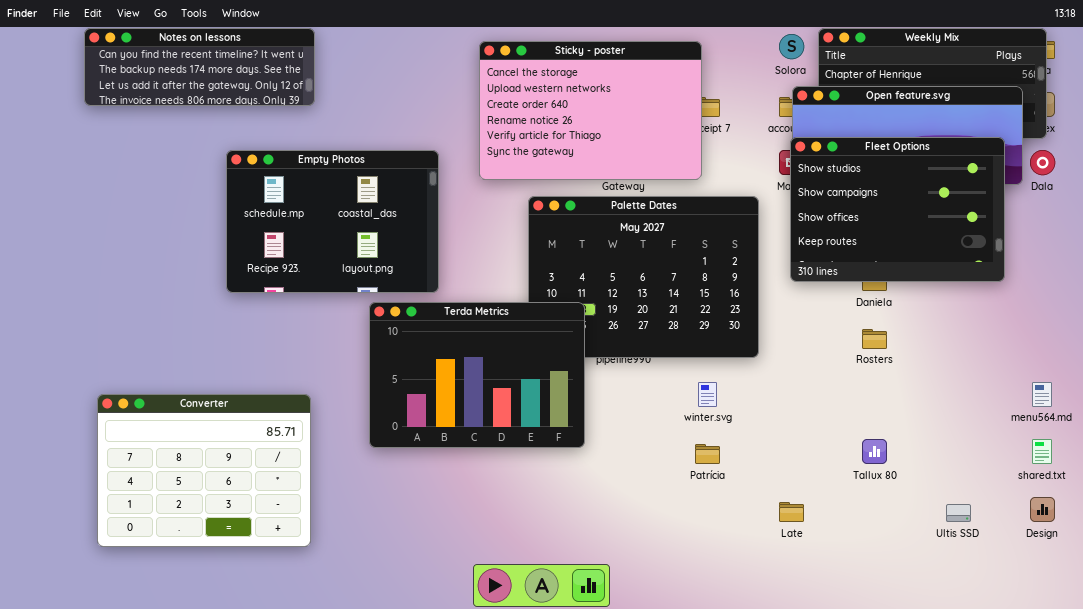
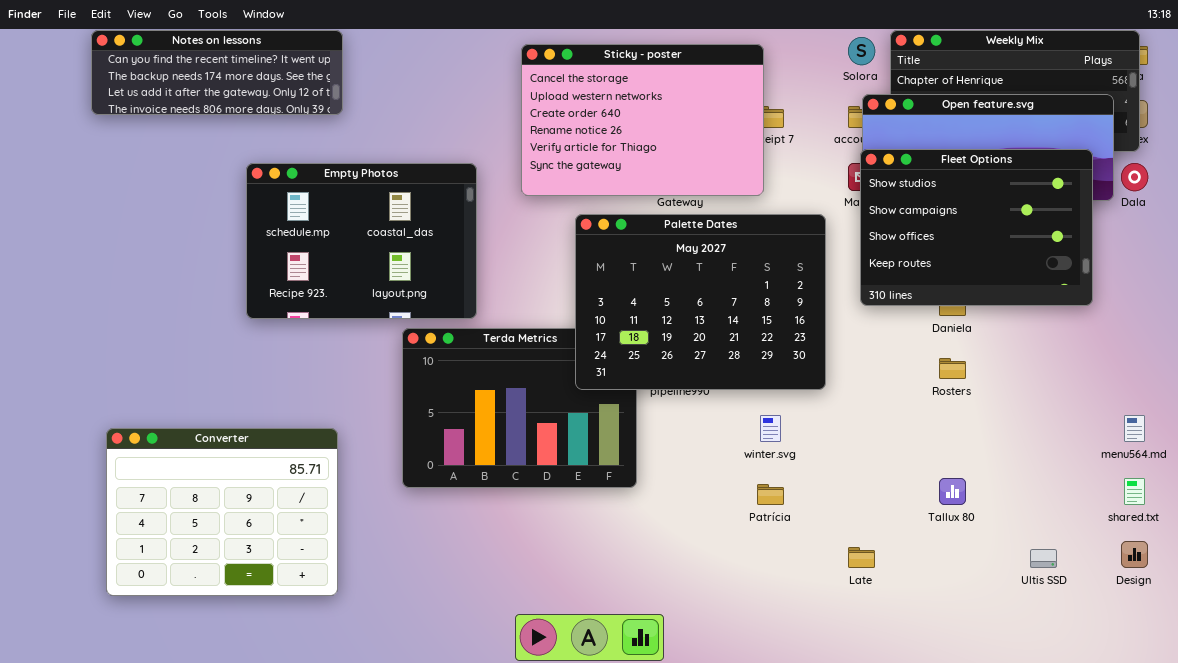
Palette Dates: [528,196,759,358] -> [575,214,826,390], raised

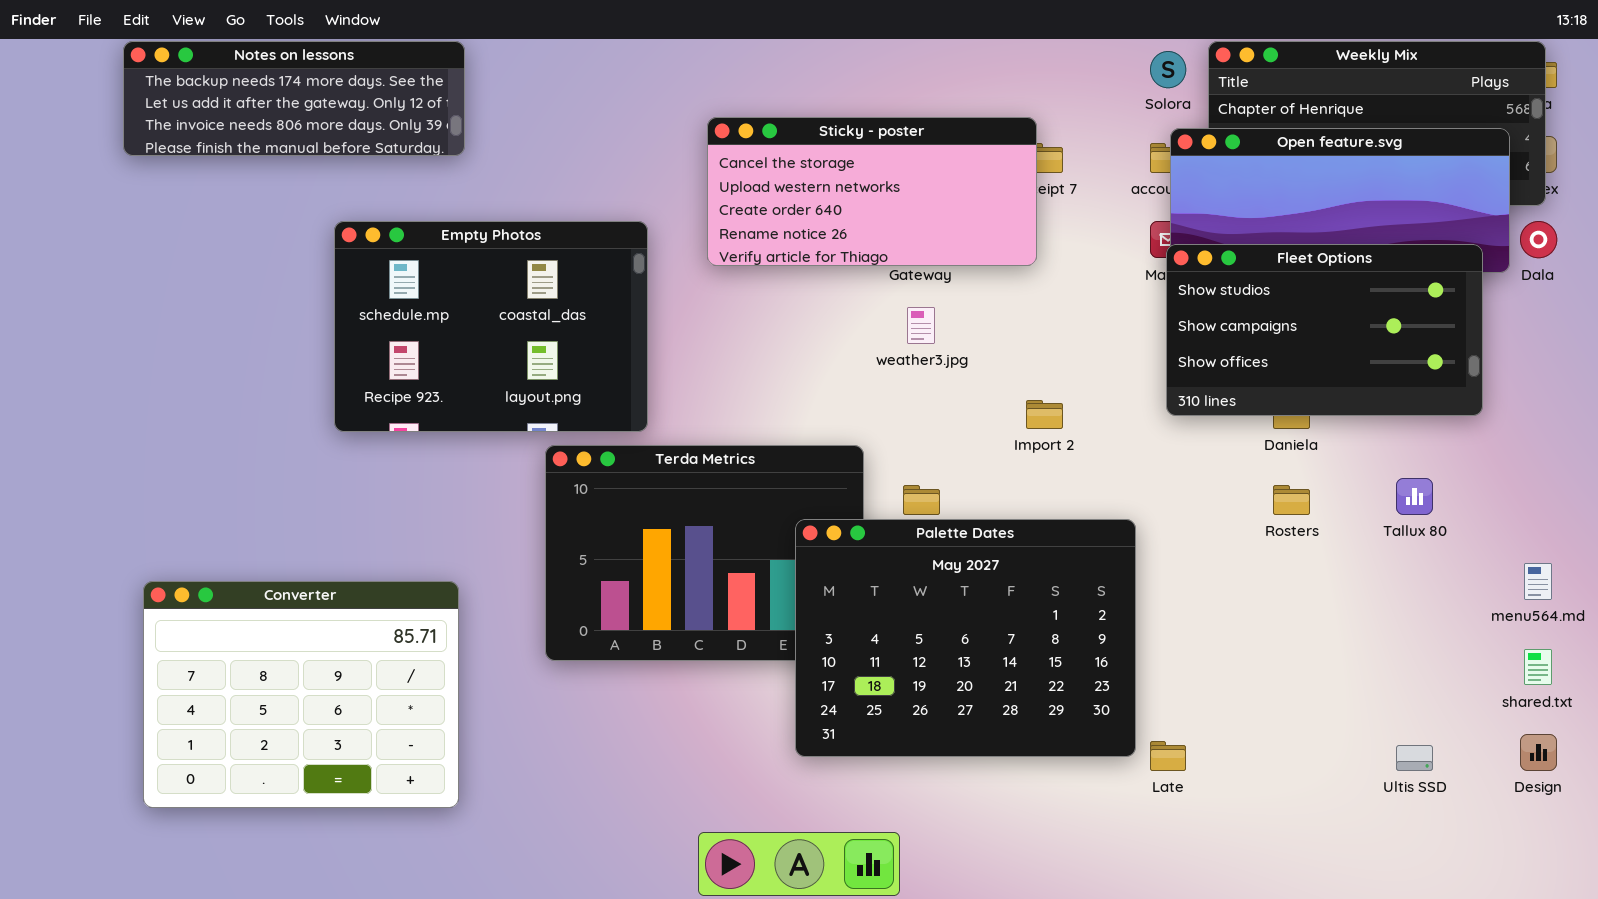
Notes on lessons: [91,30,343,115] -> [123,41,465,156], scrolled down 1 row
Sticky - poster: [521,44,764,196] -> [707,117,1037,266], resized
Fleet Options: [860,149,1093,306] -> [1166,244,1483,416], resized
Palette Dates: [575,214,826,390] -> [795,519,1136,757], moved
Tallux 80: [939,478,966,505] -> [1396,478,1433,515], moved

